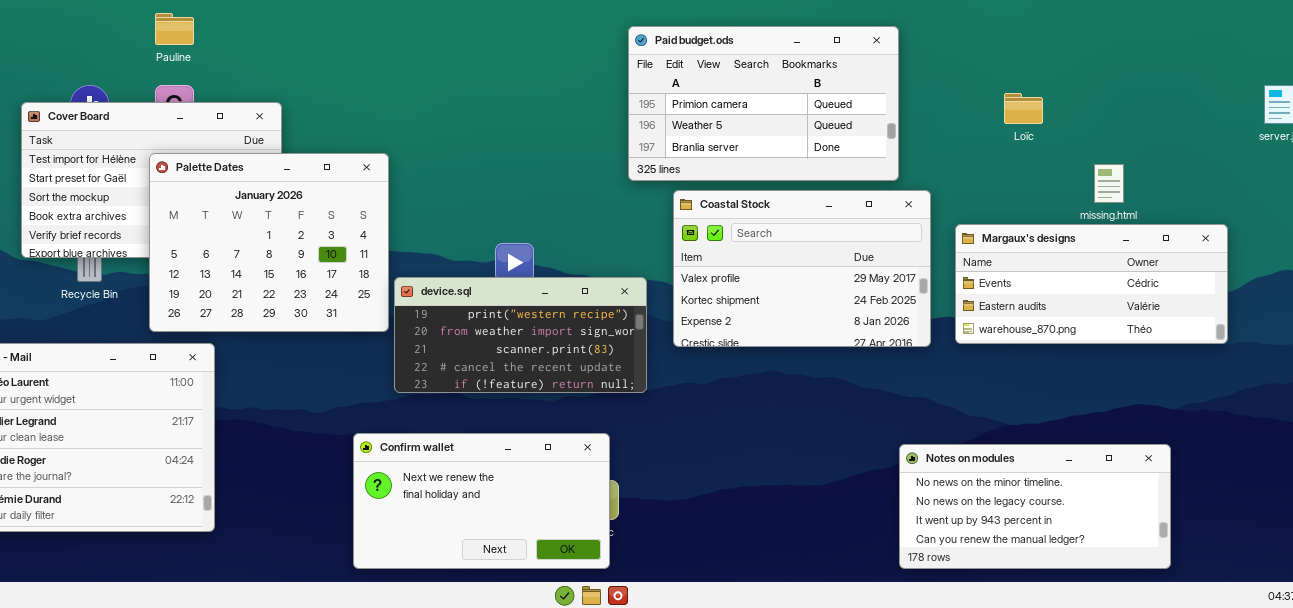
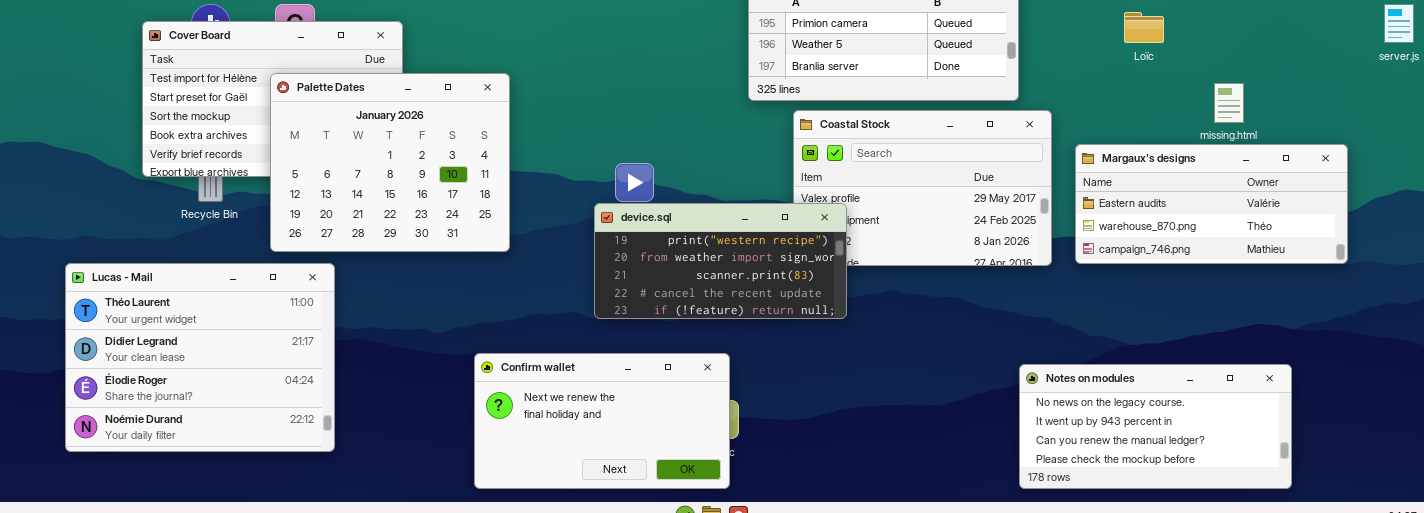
Margaux's designs: [955,224,1228,344] -> [1075,144,1348,264], scrolled down 1 row
device.sql: [394,277,647,393] -> [594,203,847,319], moved
Notes on modules: [899,444,1171,569] -> [1019,364,1292,489], scrolled down 1 row

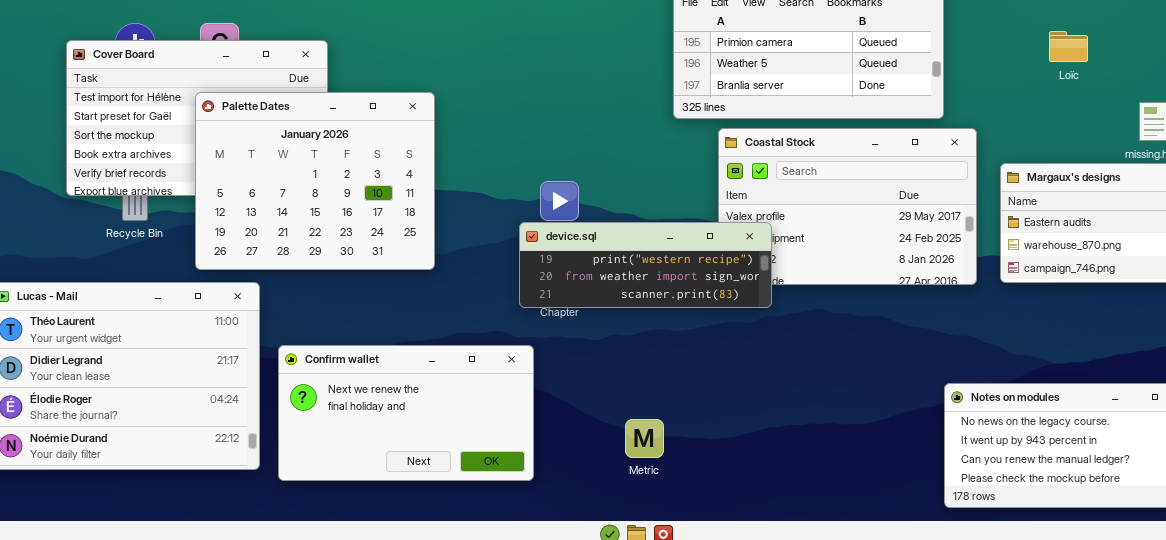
device.sql: [594,203,847,319] -> [519,222,772,308], resized
Confirm wallet: [474,353,730,489] -> [278,345,534,481], moved

